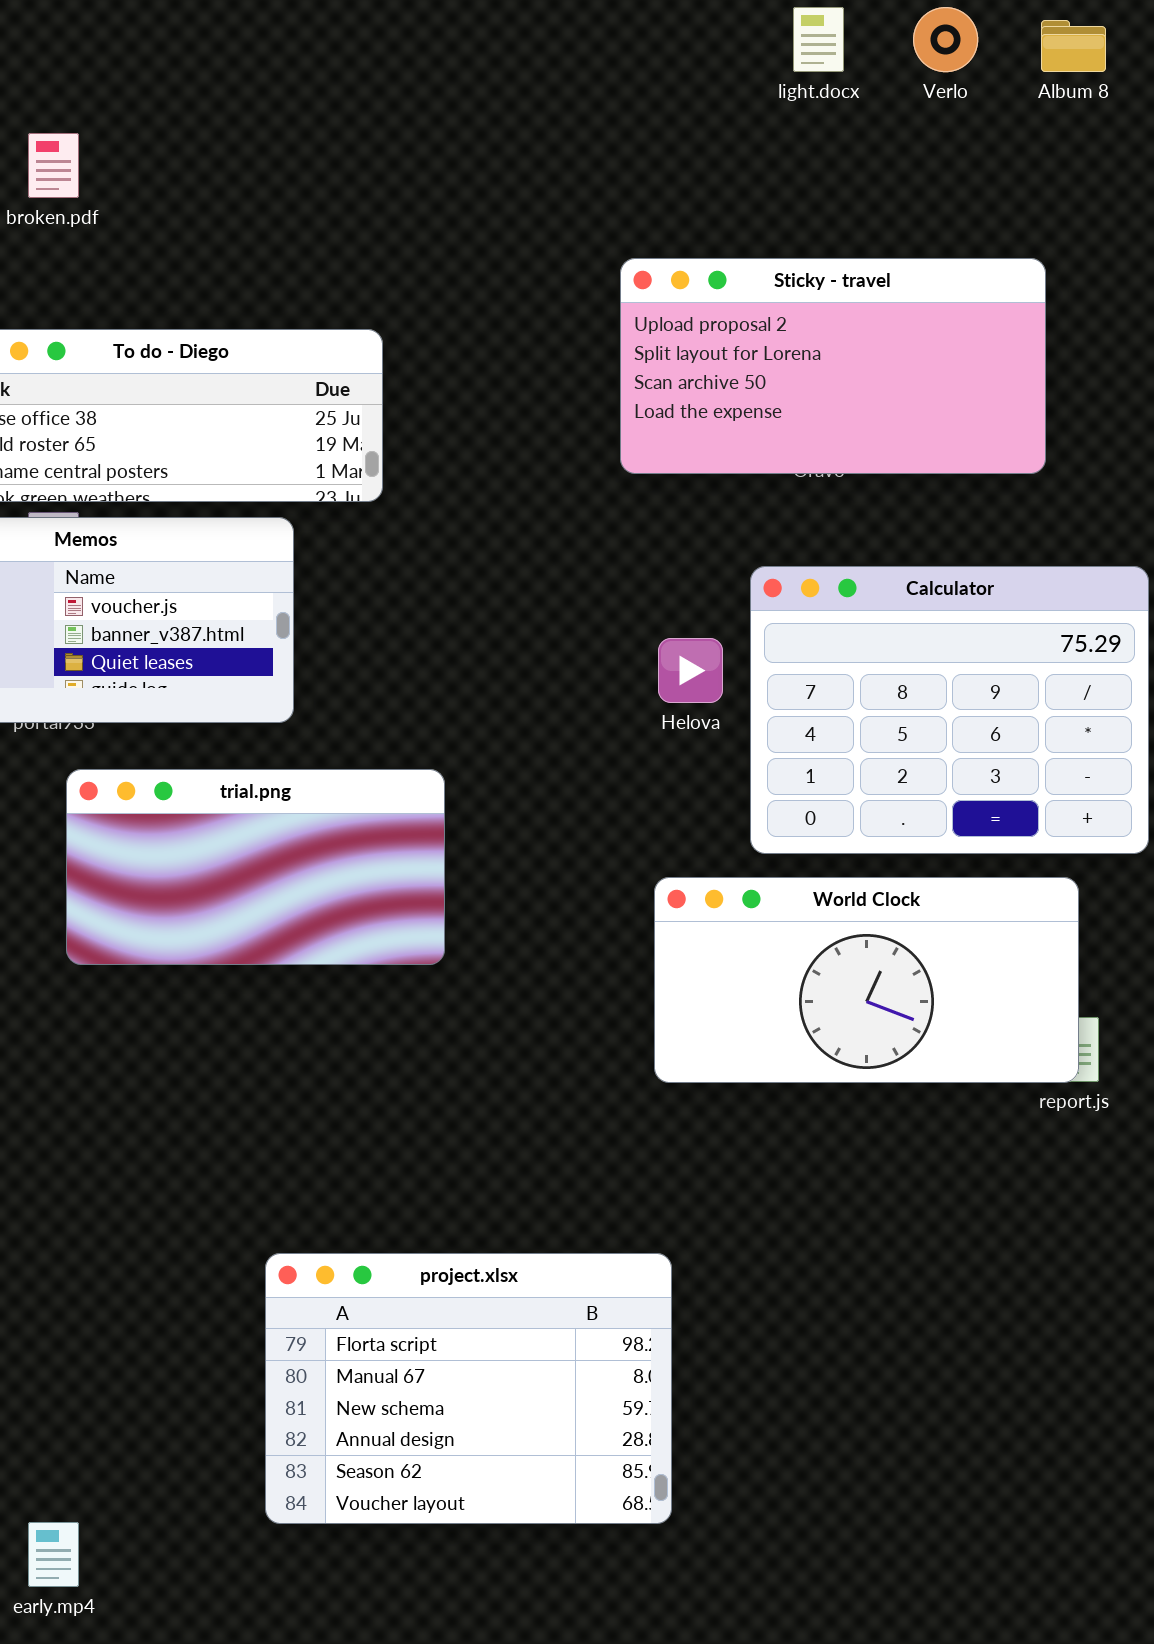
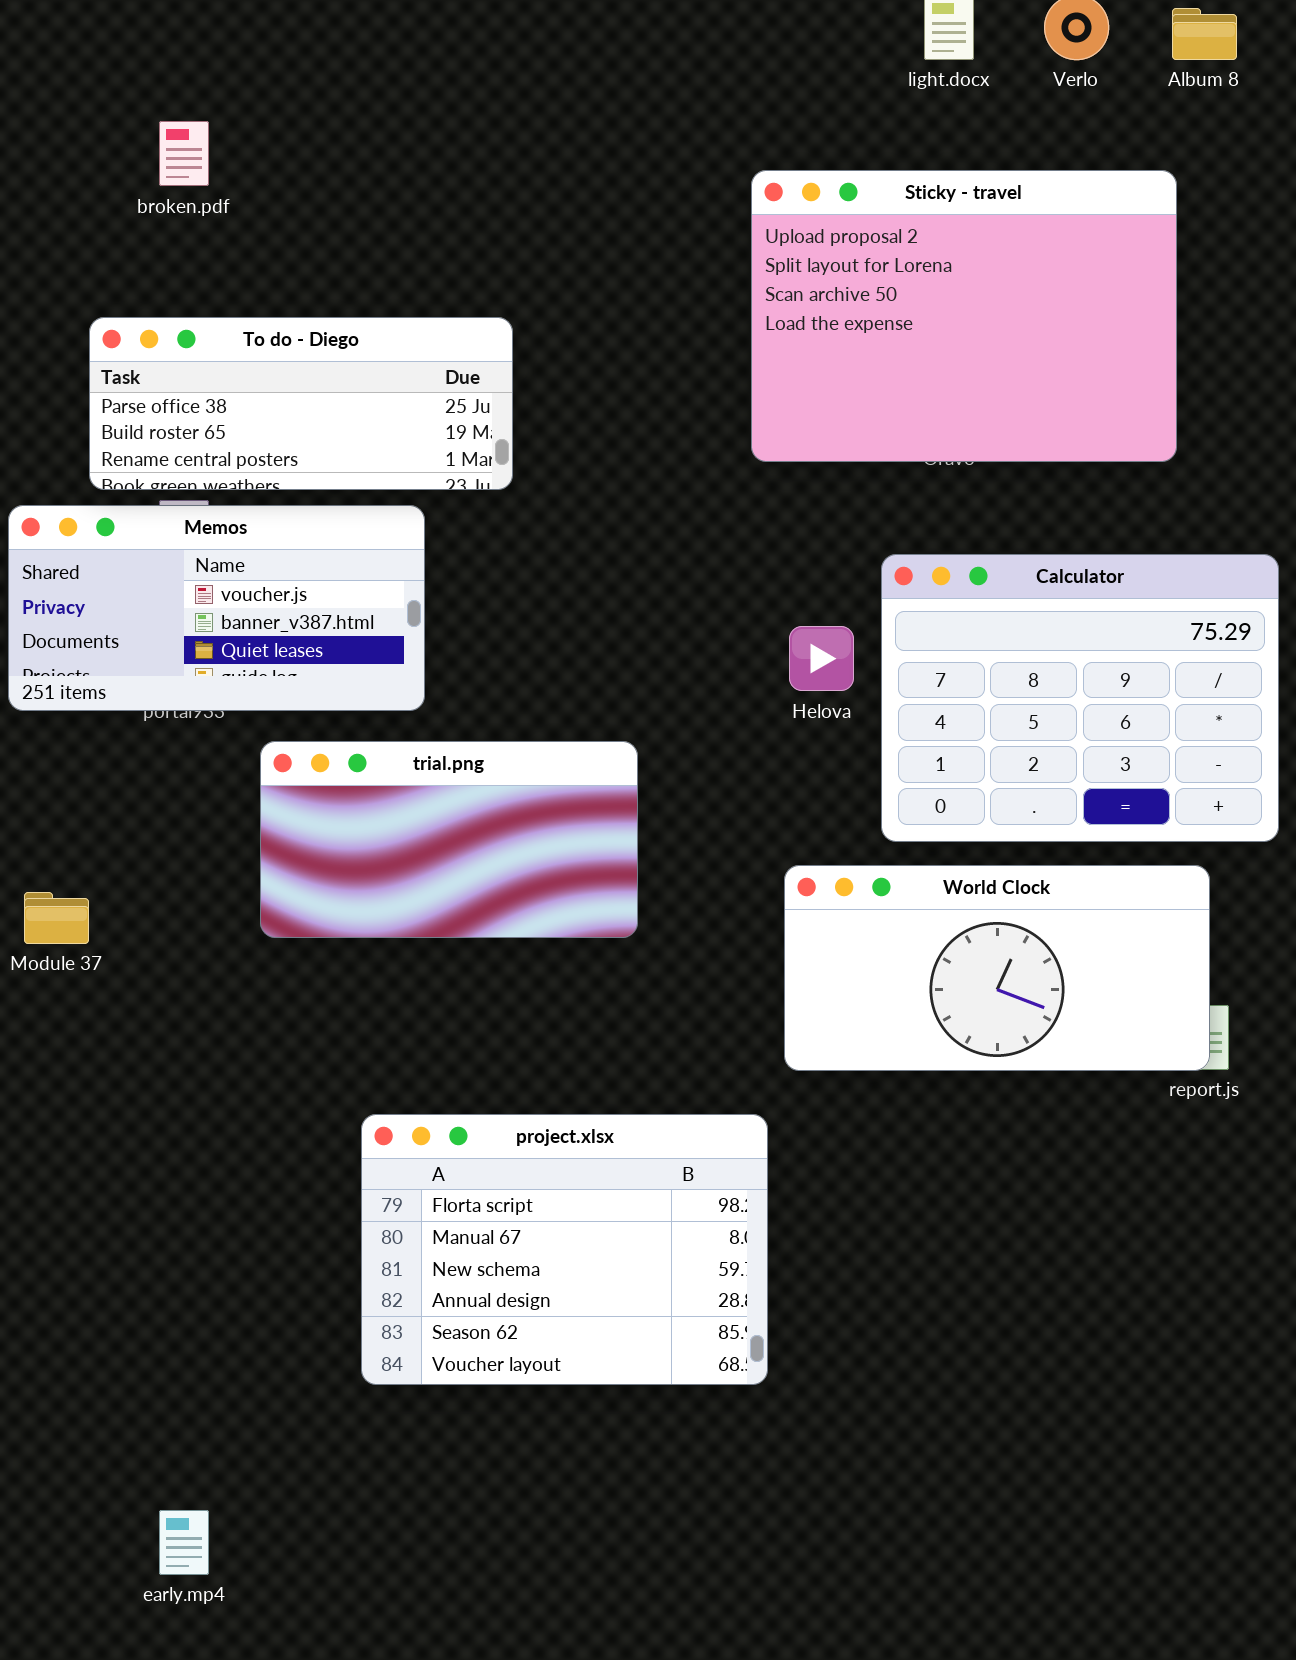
Sticky - travel: [620,258,1046,474] -> [751,170,1177,462], resized
trial.png: [66,769,445,965] -> [260,741,638,938], moved
project.xlsx: [265,1253,672,1524] -> [361,1114,768,1385], moved

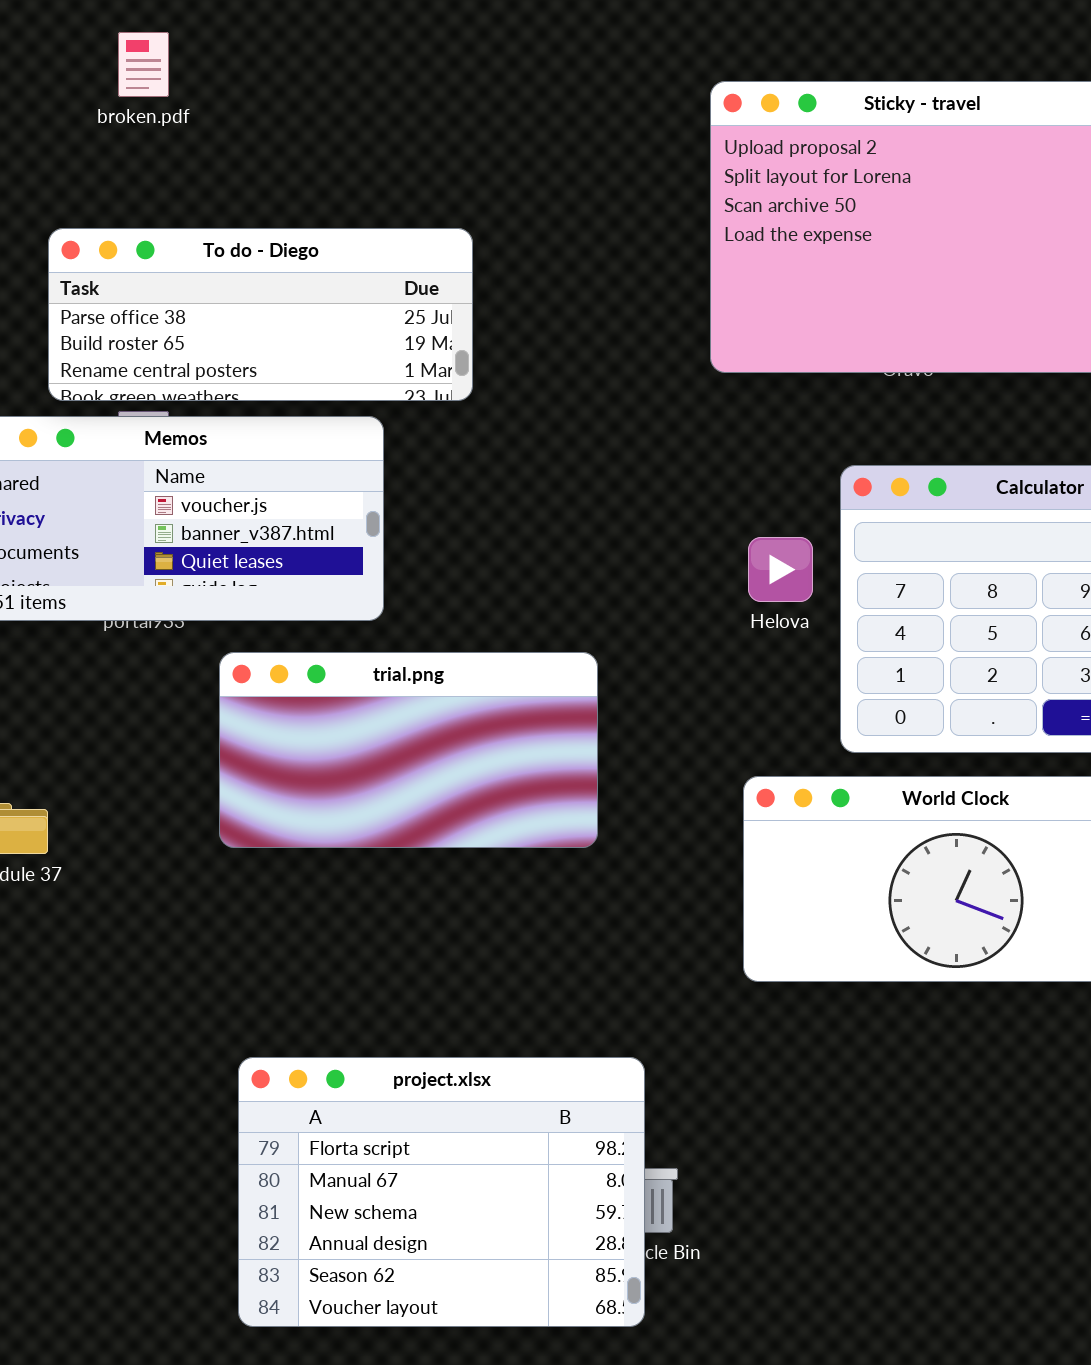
project.xlsx: [361,1114,768,1385] -> [238,1057,645,1327], moved

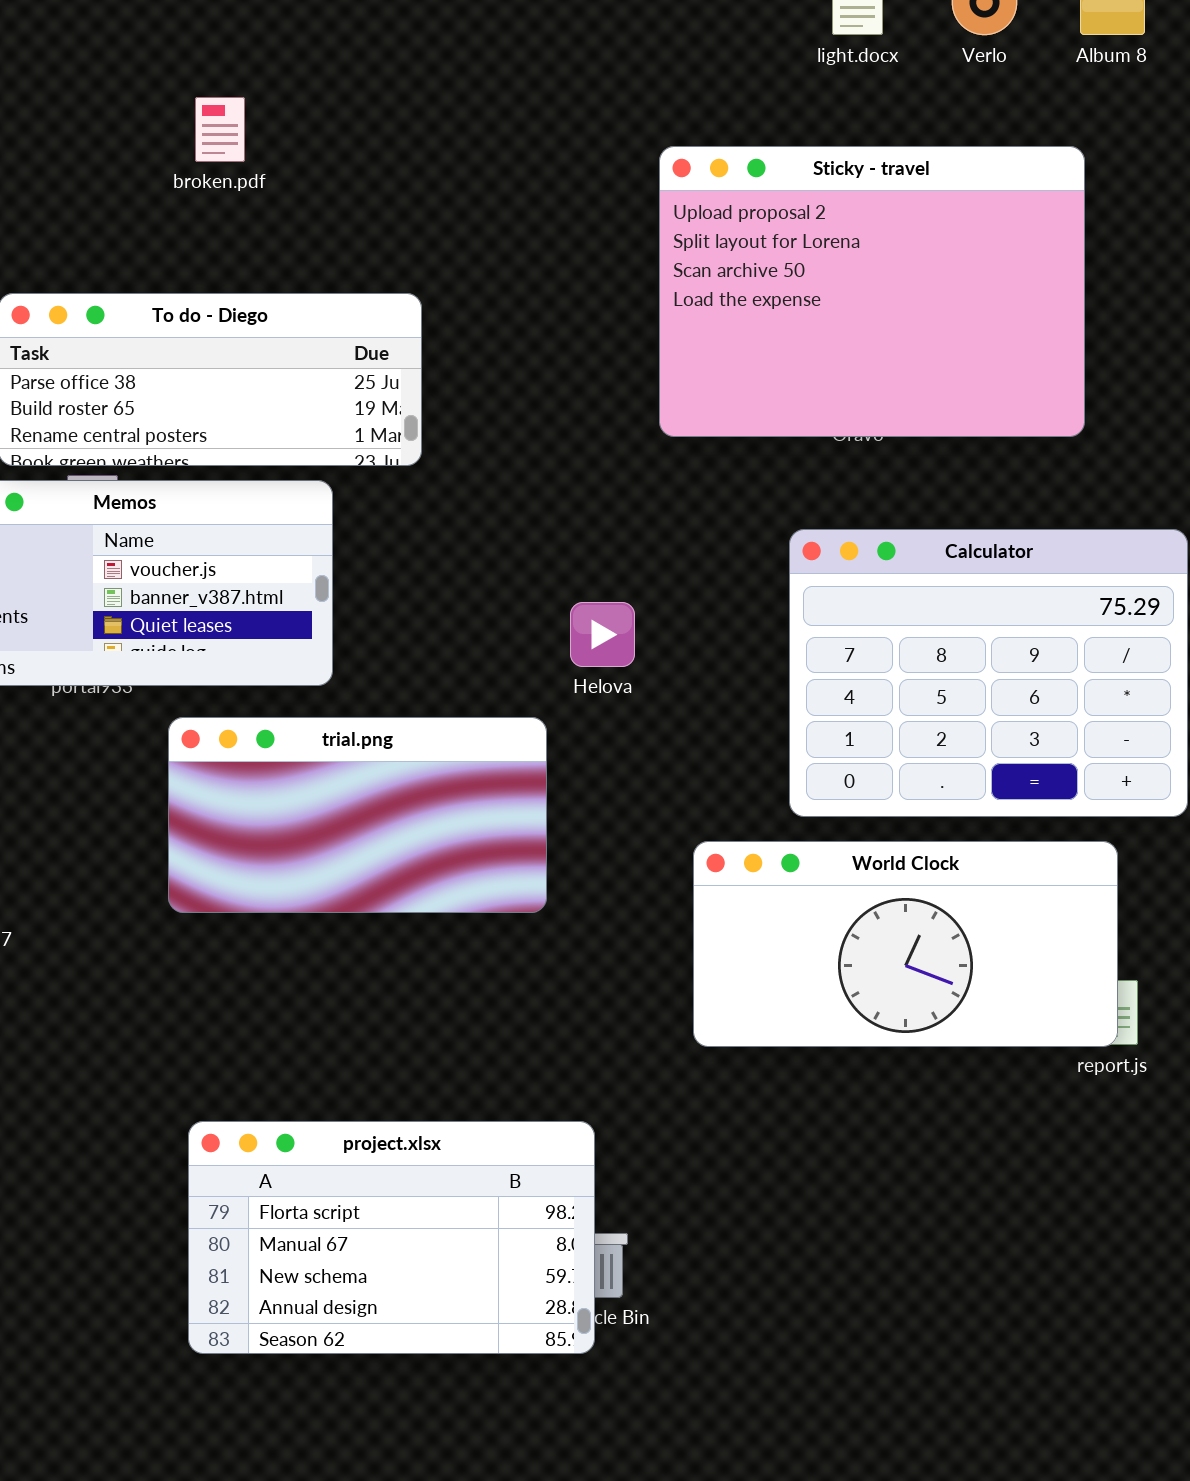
broken.pdf: [118,32,169,97] -> [195,97,245,162], moved
Helova: [748,537,813,602] -> [570,602,635,667], moved
project.xlsx: [238,1057,645,1327] -> [188,1121,595,1354], resized

